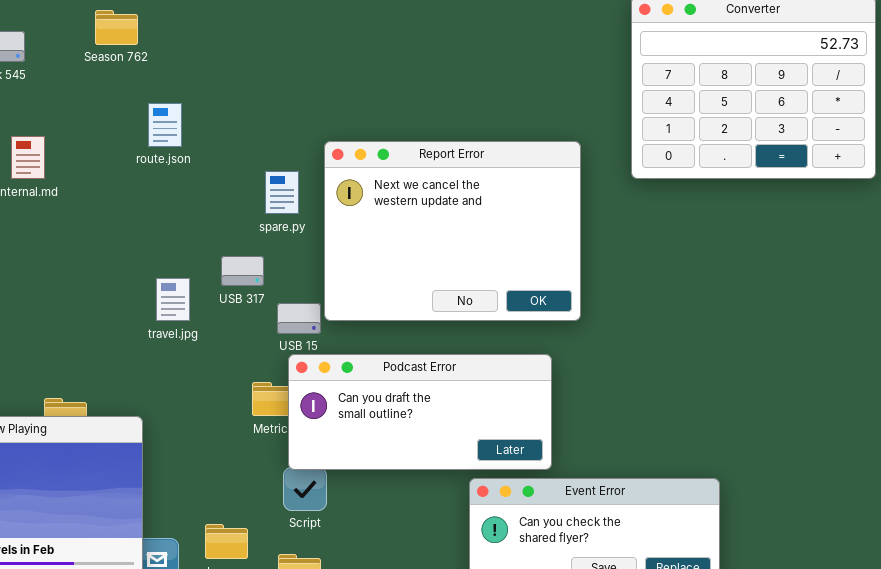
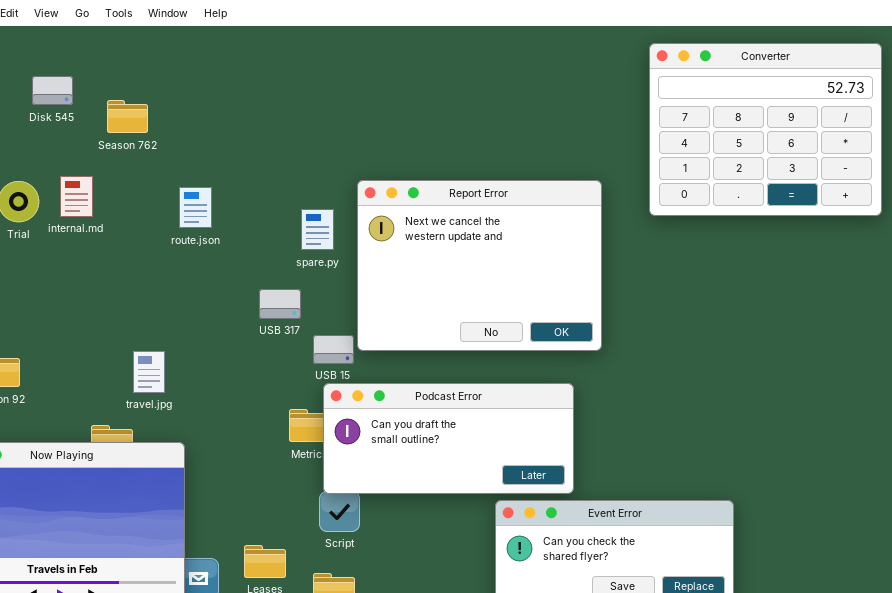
Season 762: [95,10,138,45] -> [107,100,148,133], moved
route.json: [148,103,182,147] -> [179,187,212,228], moved
travel.jpg: [156,278,190,321] -> [133,351,165,393], moved

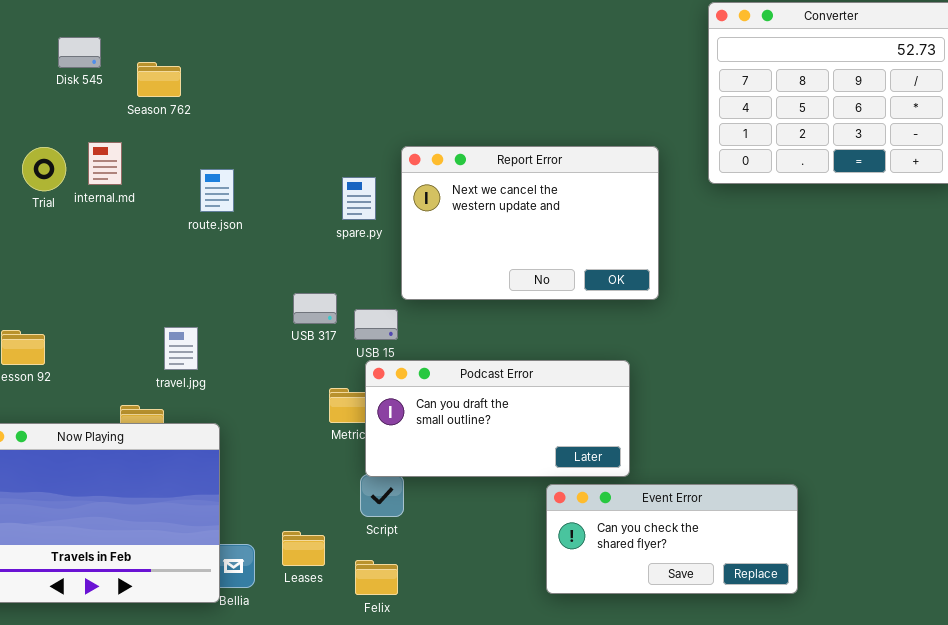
Report Error: [357,180,602,351] -> [401,146,659,300], resized
route.json: [179,187,212,228] -> [200,169,234,212], moved
USB 317: [259,289,301,319] -> [293,293,337,324], moved

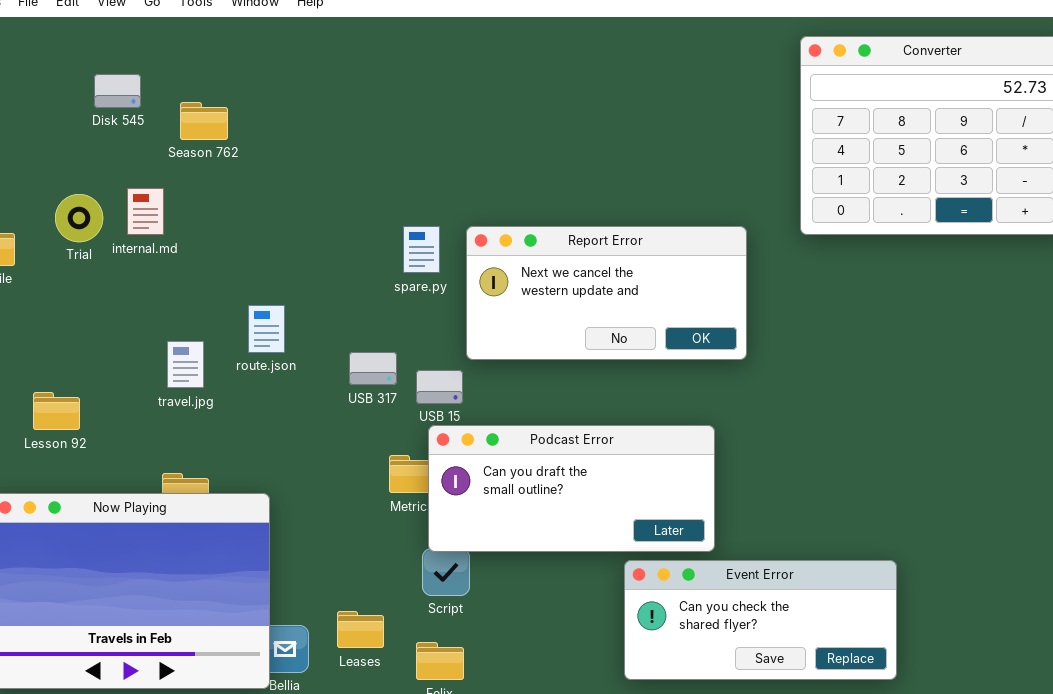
Report Error: [401,146,659,300] -> [466,226,747,360], resized
route.json: [200,169,234,212] -> [248,305,285,353], moved
travel.jpg: [164,327,198,370] -> [167,341,204,388], moved

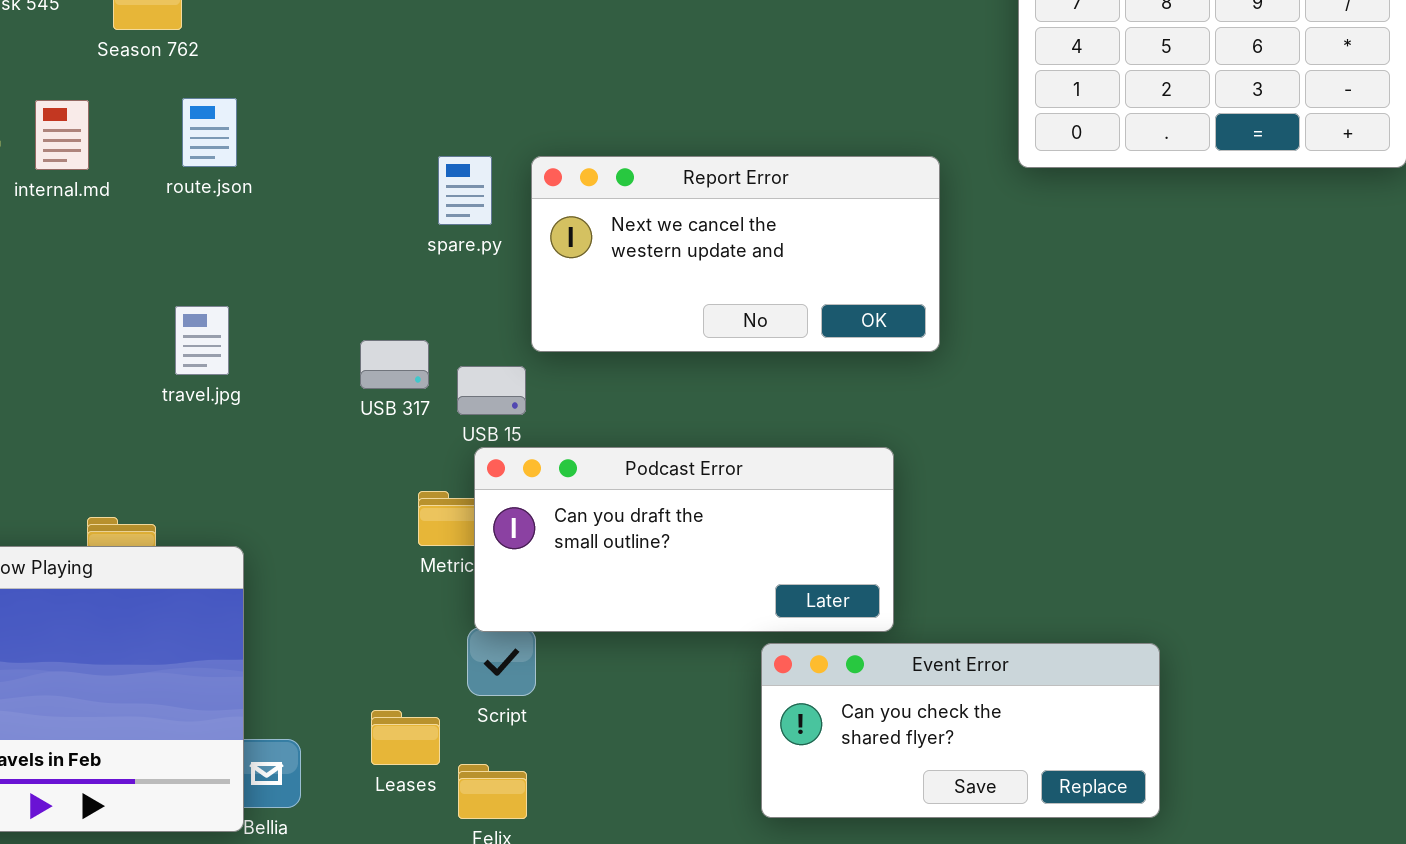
route.json: [248,305,285,353] -> [182,98,237,167], moved
travel.jpg: [167,341,204,388] -> [175,306,229,375], moved
Leases: [337,611,384,648] -> [371,710,440,765], moved

